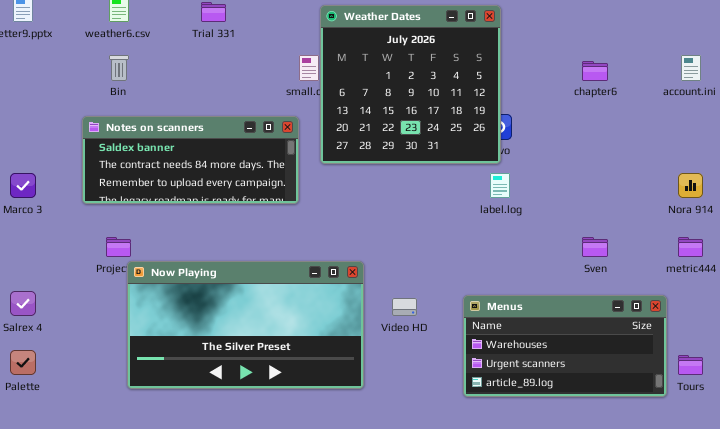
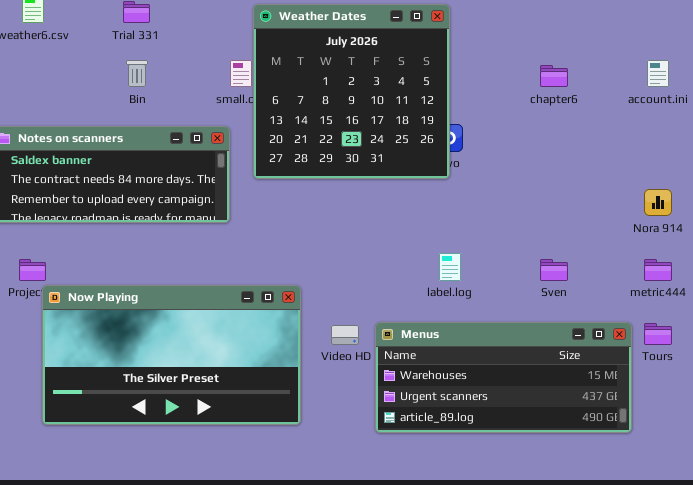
Bin: [109,55,129,81] -> [126,60,148,87], moved
label.log: [490,173,510,198] -> [439,253,461,281], moved
Menus: [463,295,667,397] -> [375,322,632,433], resized
Tours: [678,355,703,375] -> [644,323,672,345], moved

